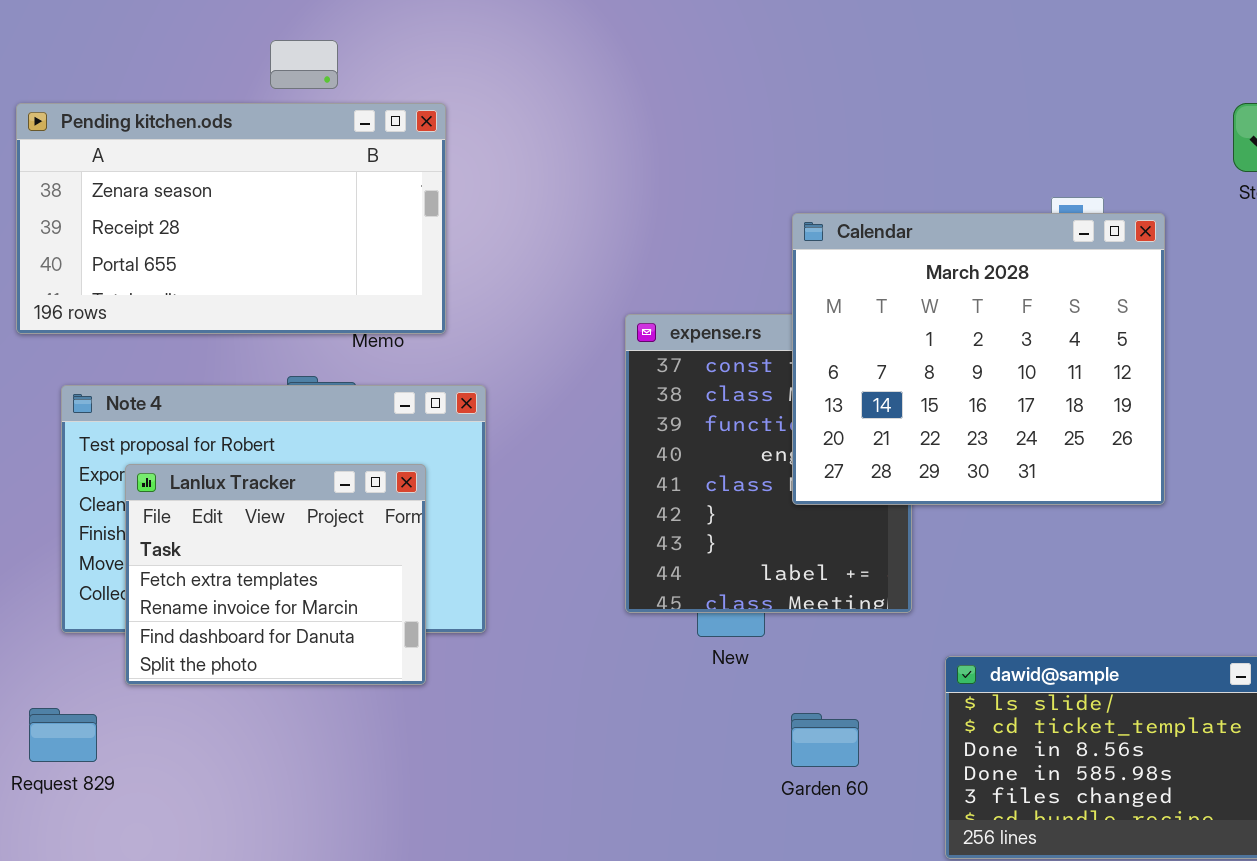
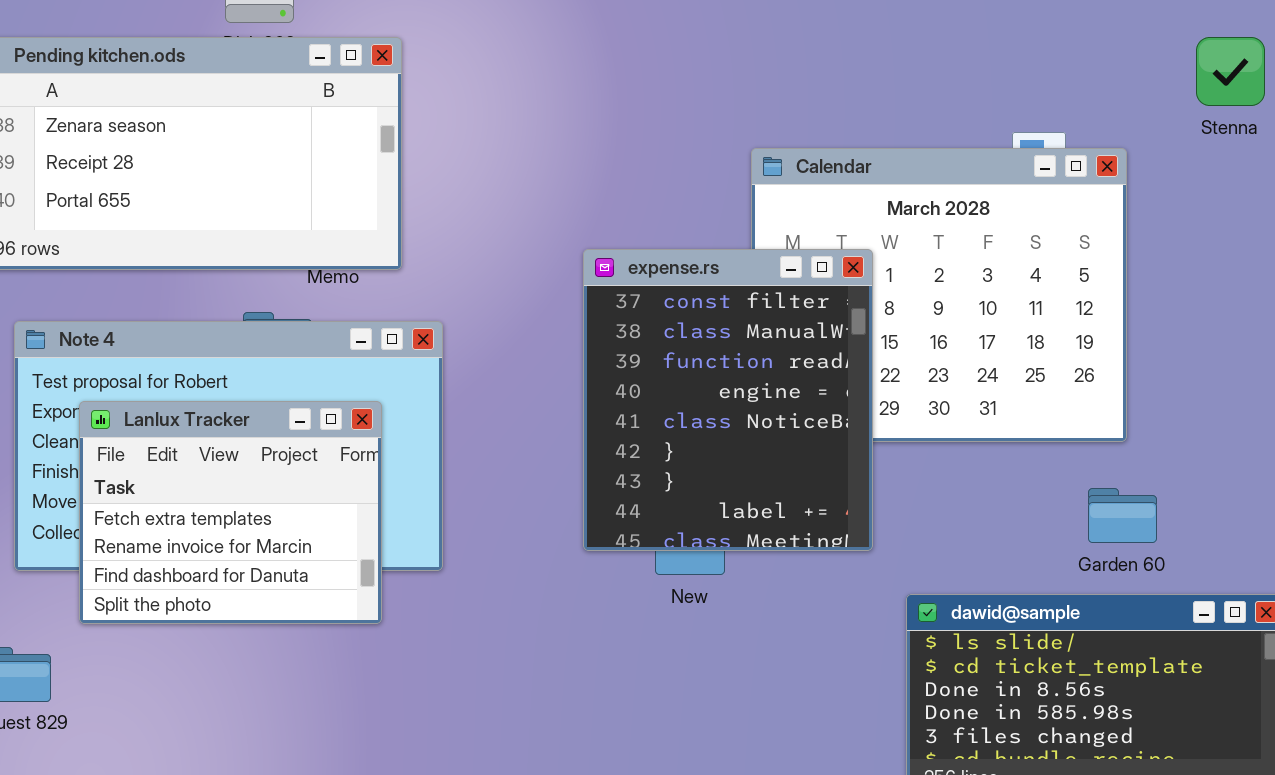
expense.rs: [625,314,912,613] -> [583,249,873,551], raised
Garden 60: [791,713,859,767] -> [1088,488,1157,543], moved

